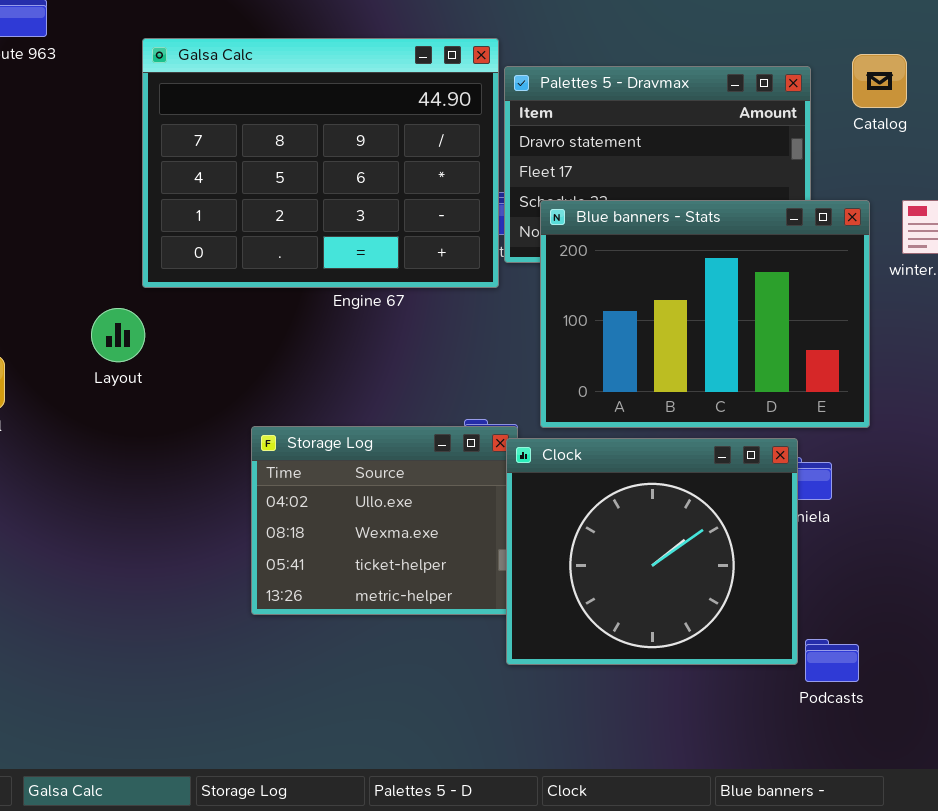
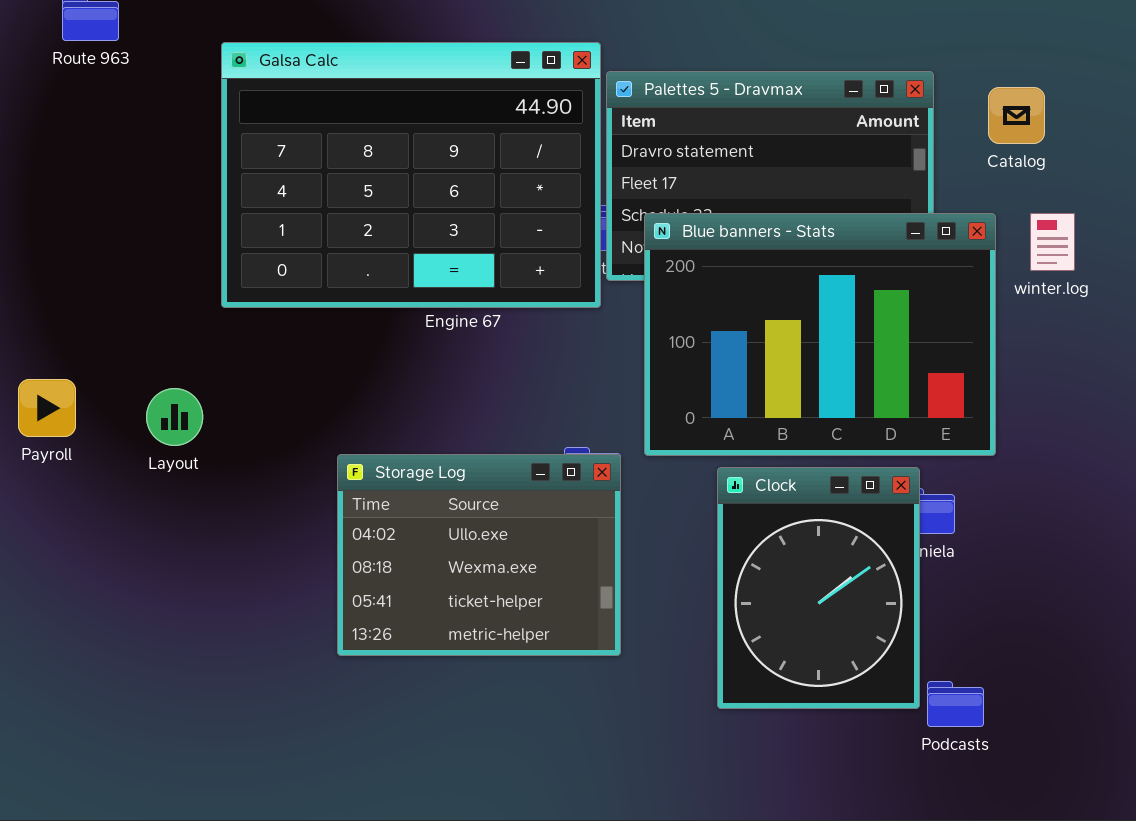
Catalog: [852,54,907,108] -> [988,87,1045,144], moved
Layout: [91,308,145,362] -> [146,388,203,446], moved
Clock: [506,438,798,665] -> [717,467,920,709], resized

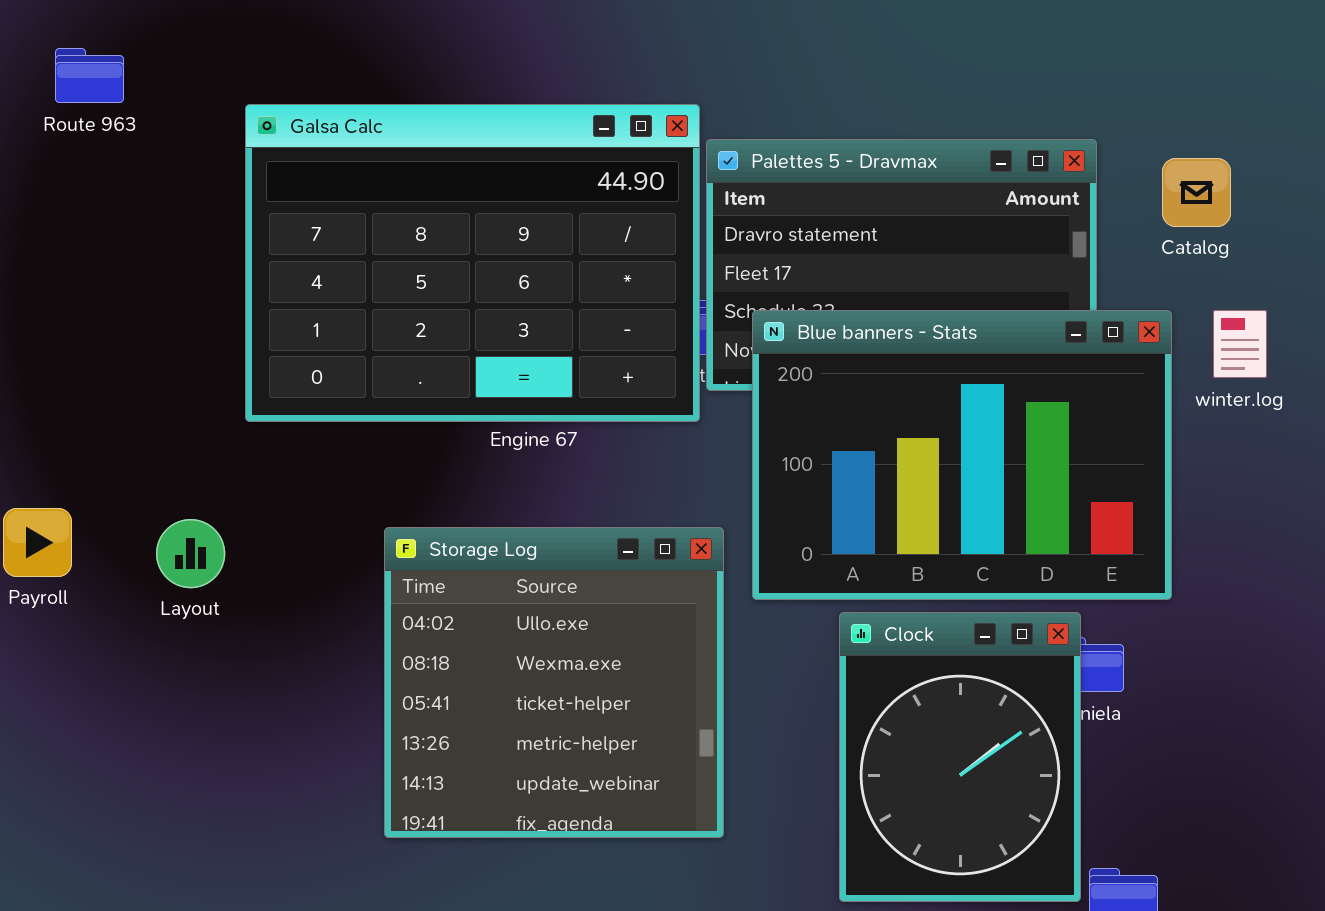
Storage Log: [337,454,621,656] -> [384,527,724,838], resized

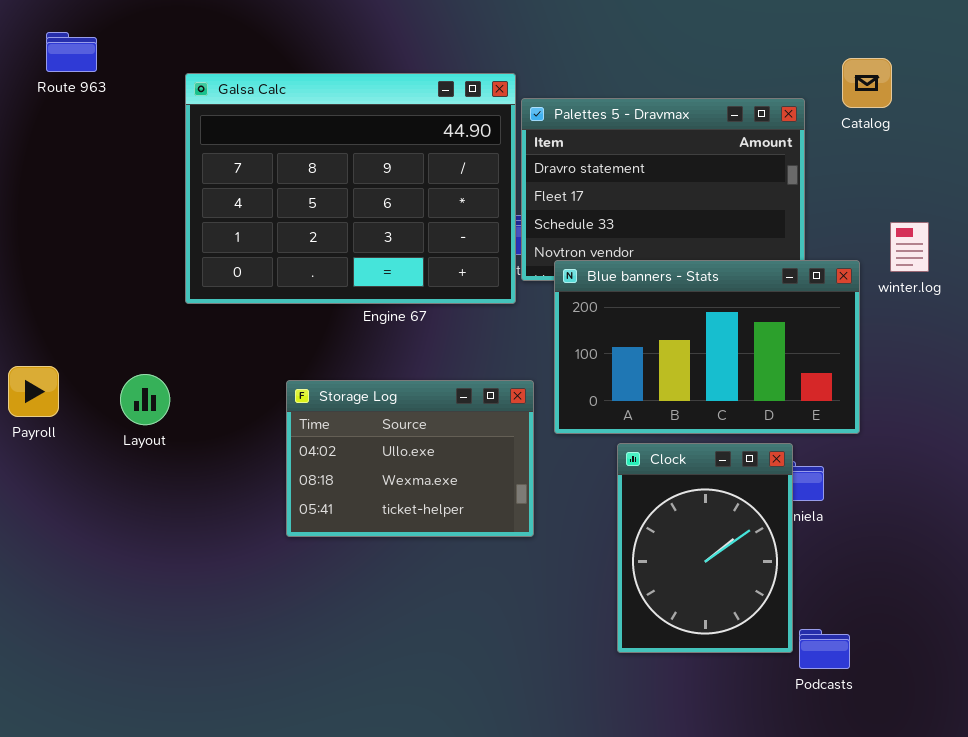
Catalog: [1162,158,1231,227] -> [842,58,892,108], moved
Blue banners - Stats: [752,310,1172,600] -> [554,260,860,434], resized
Storage Log: [384,527,724,838] -> [286,380,534,537], resized

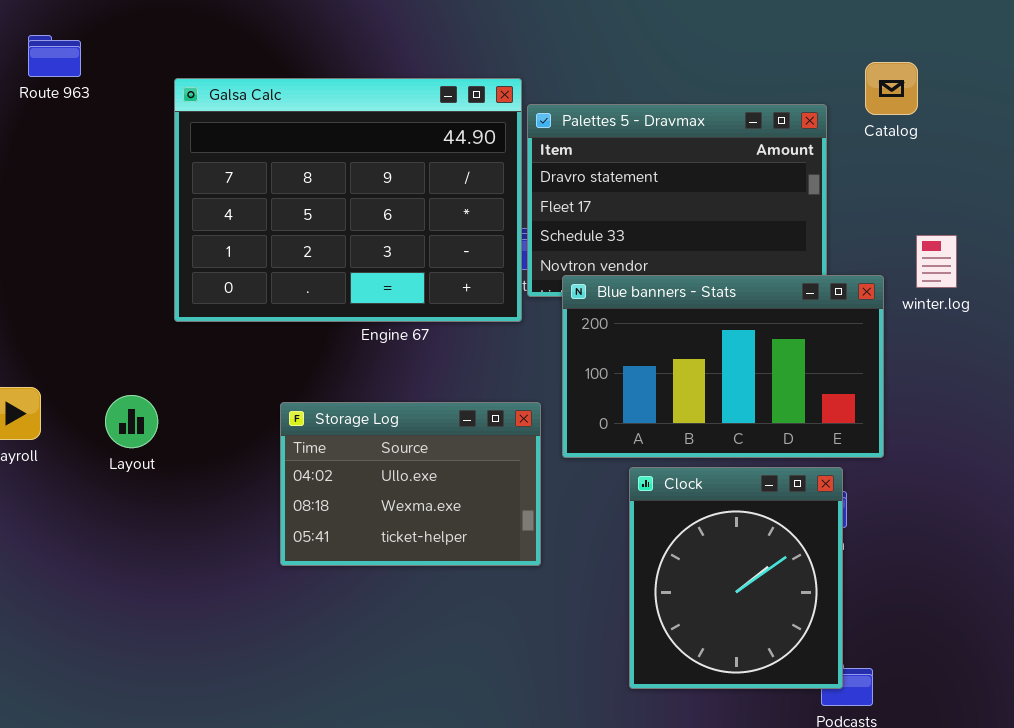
Clock: [617,443,793,653] -> [629,467,843,689], resized

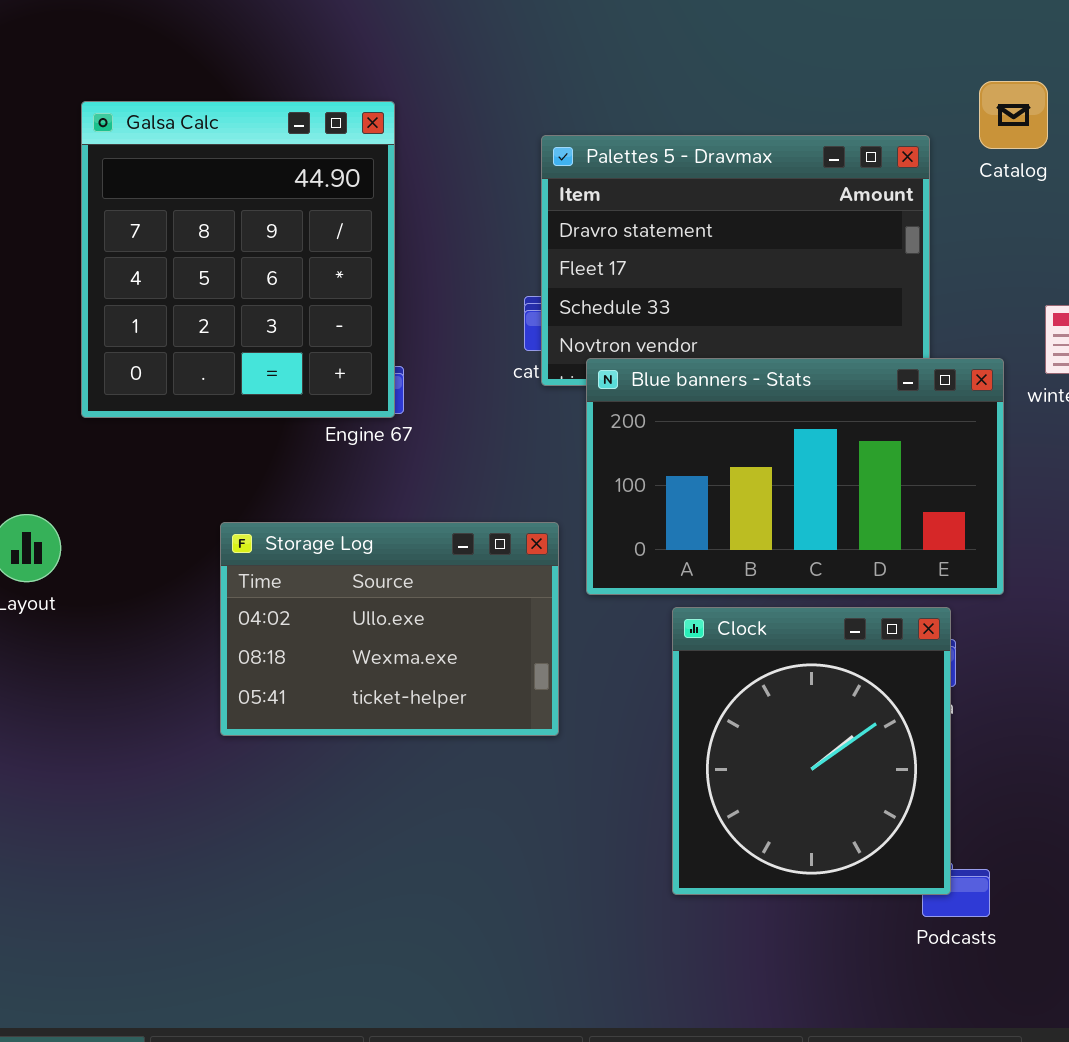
Galsa Calc: [174,78,522,322] -> [81,101,395,418], resized

